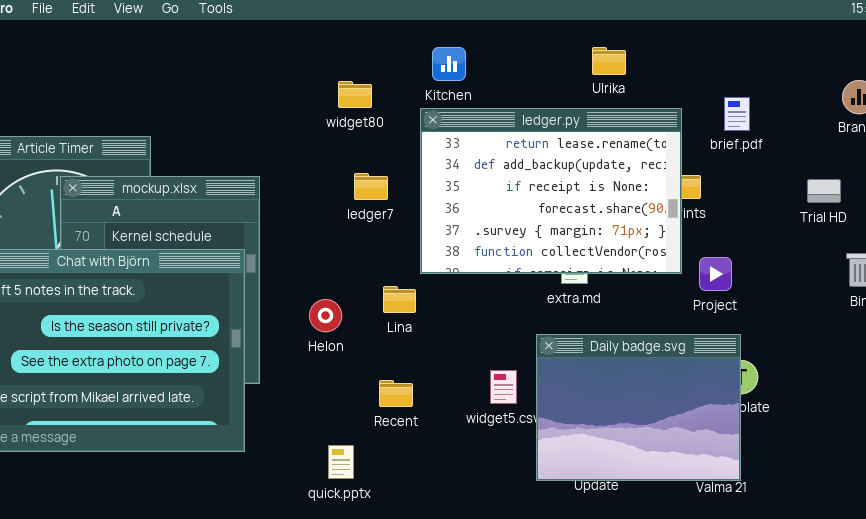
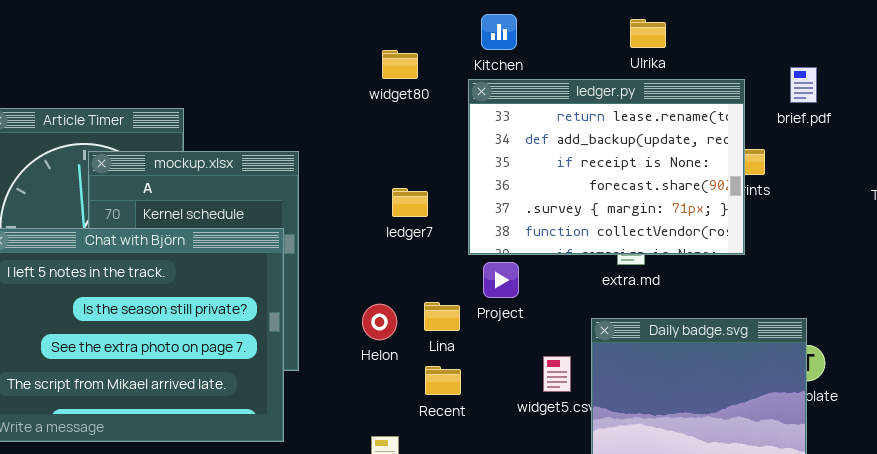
Ulrika: [592,47,626,75] -> [630,19,666,48], moved
ledger7: [354,173,388,200] -> [392,188,428,217], moved
Project: [699,257,732,291] -> [483,262,519,298], moved
Lina: [383,286,416,313] -> [424,302,460,331], moved
Helon: [309,299,342,332] -> [362,304,397,340], moved

